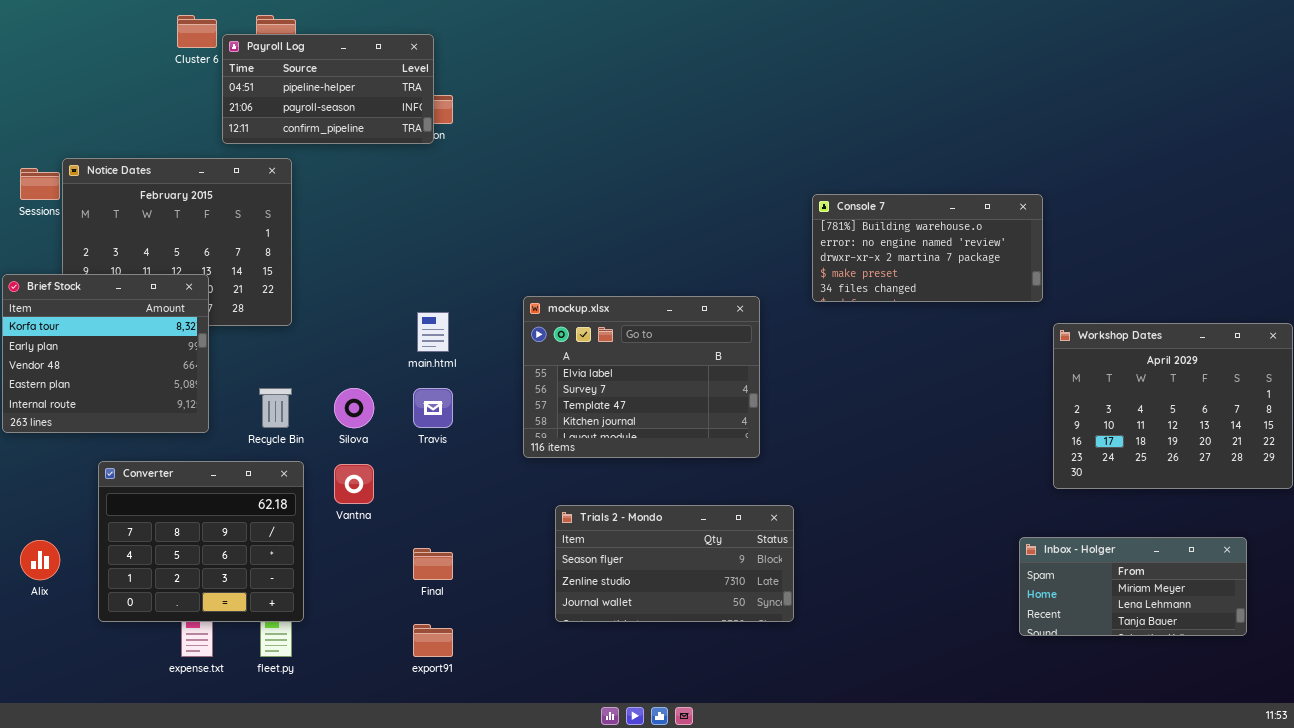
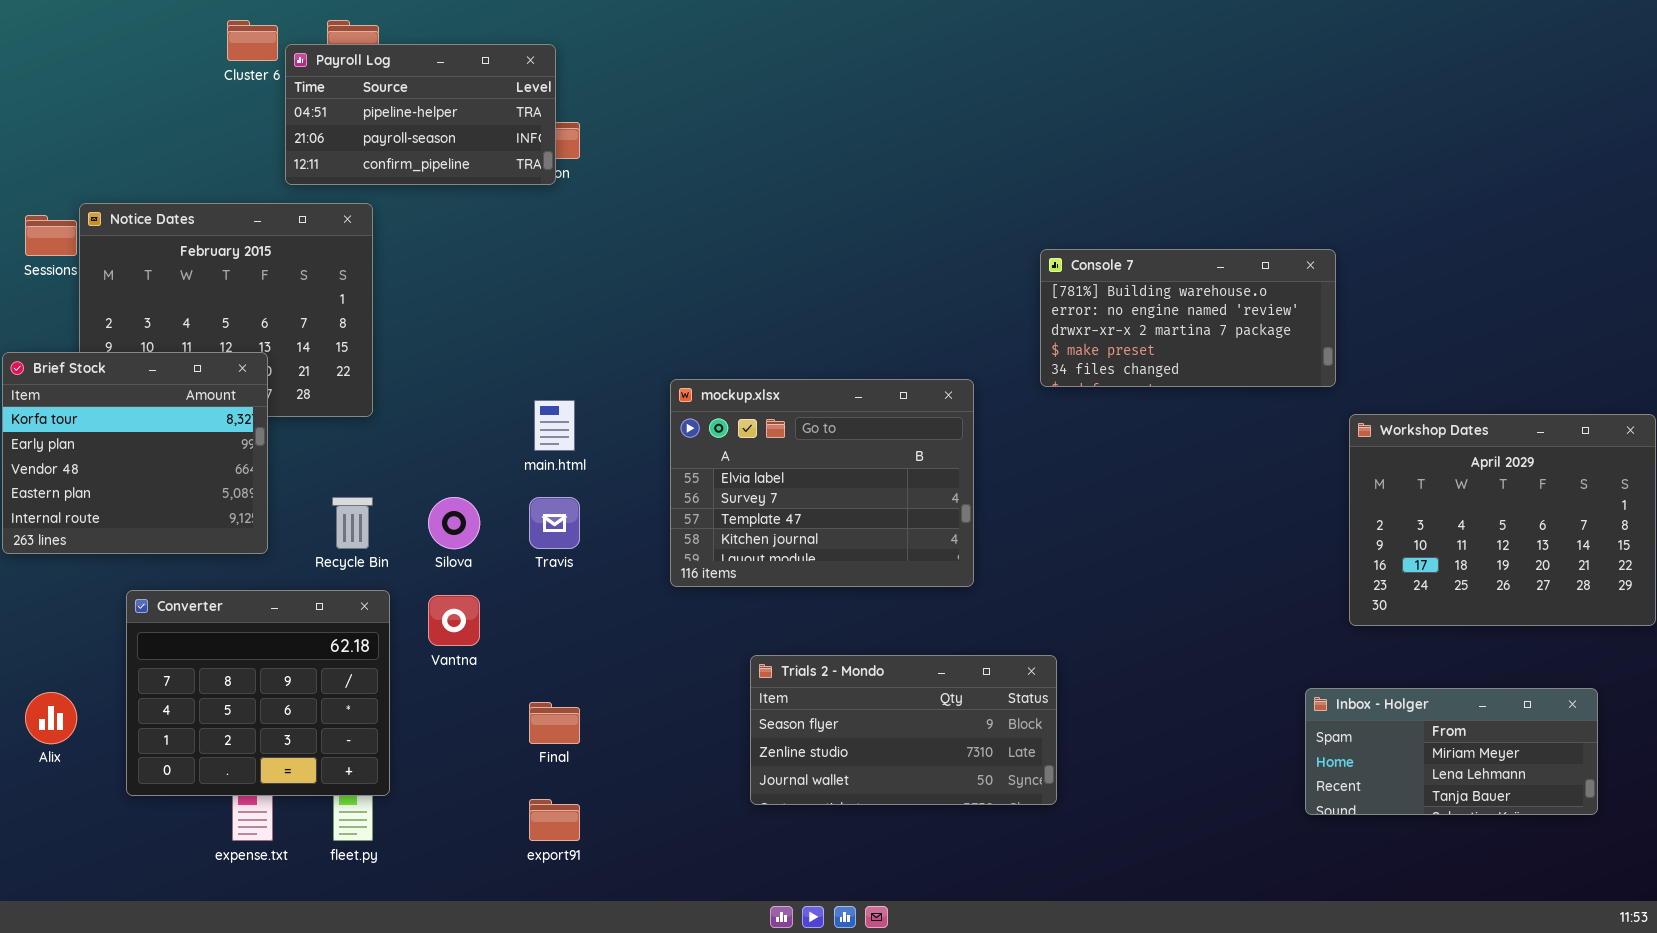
Trials 2 - Mondo: [555,505,794,622] -> [750,655,1057,805], moved

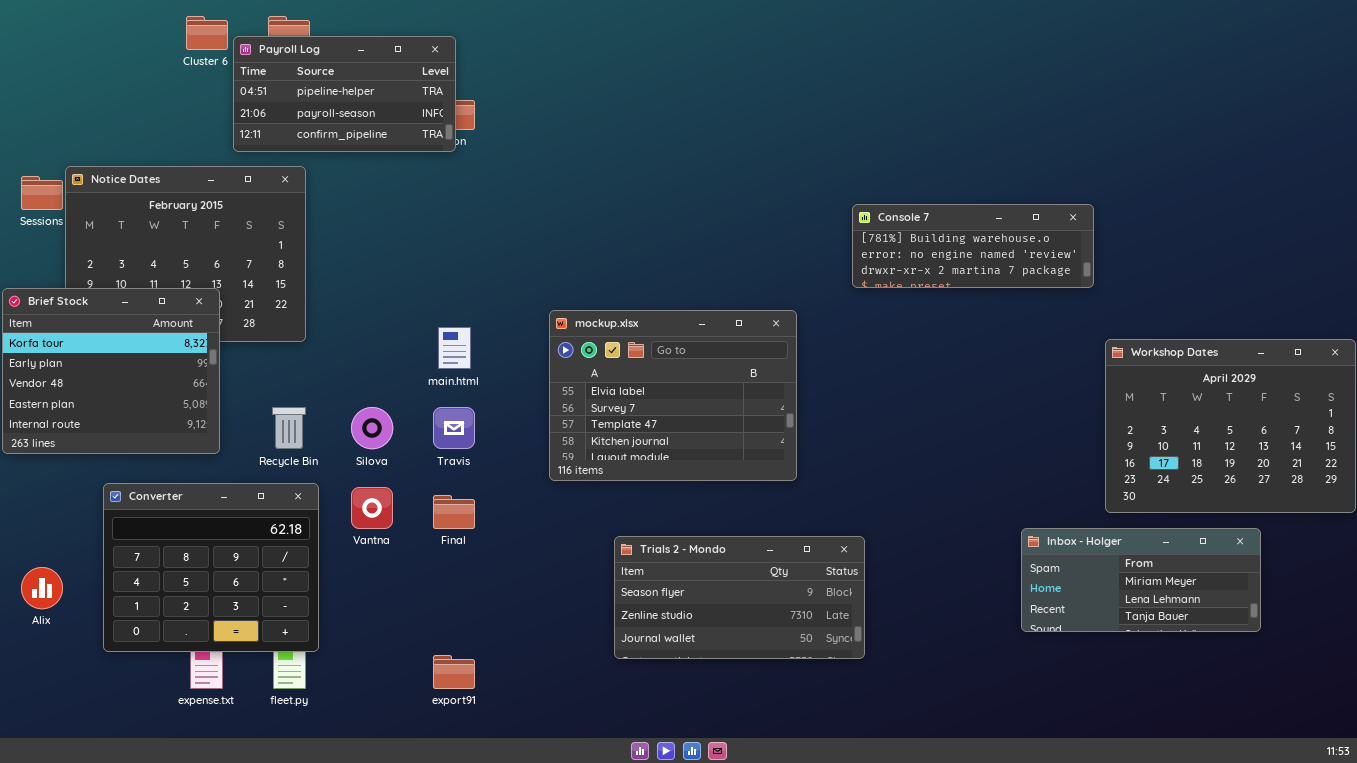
Console 7: [1040,249,1336,387] -> [852,204,1094,288], resized
Inbox - Holger: [1305,688,1598,815] -> [1021,528,1261,632], moved
Final: [529,702,580,744] -> [433,495,475,529], moved

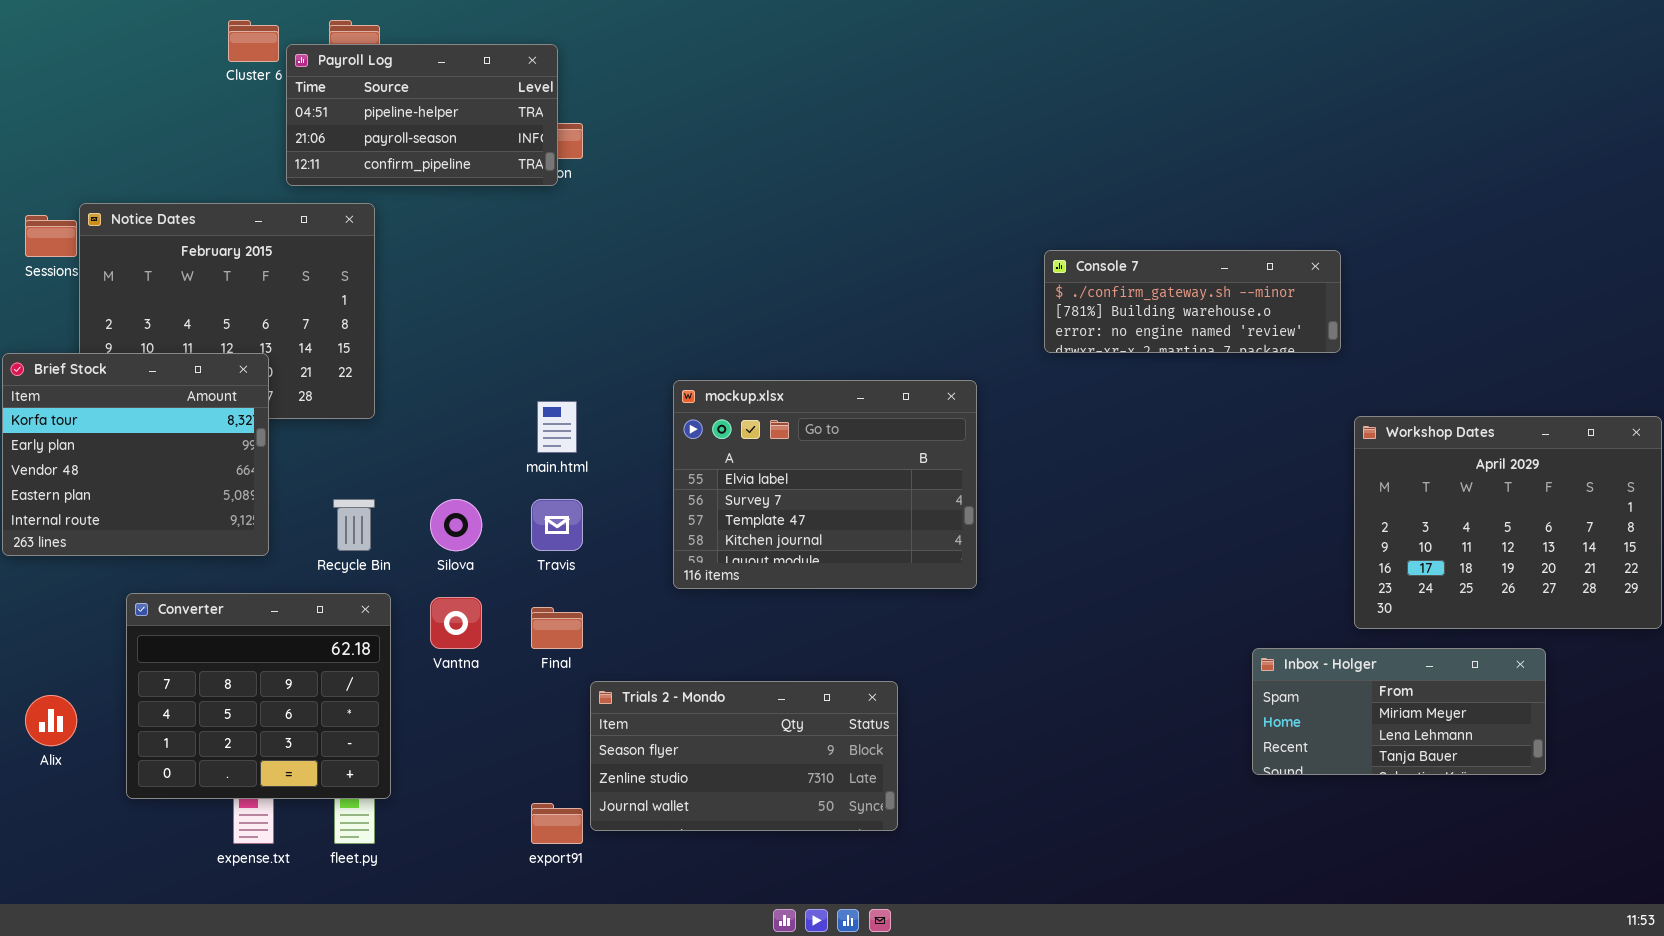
Console 7: [852,204,1094,288] -> [1044,250,1341,353], scrolled up 1 row
Trials 2 - Mondo: [614,536,865,659] -> [590,681,898,831], moved

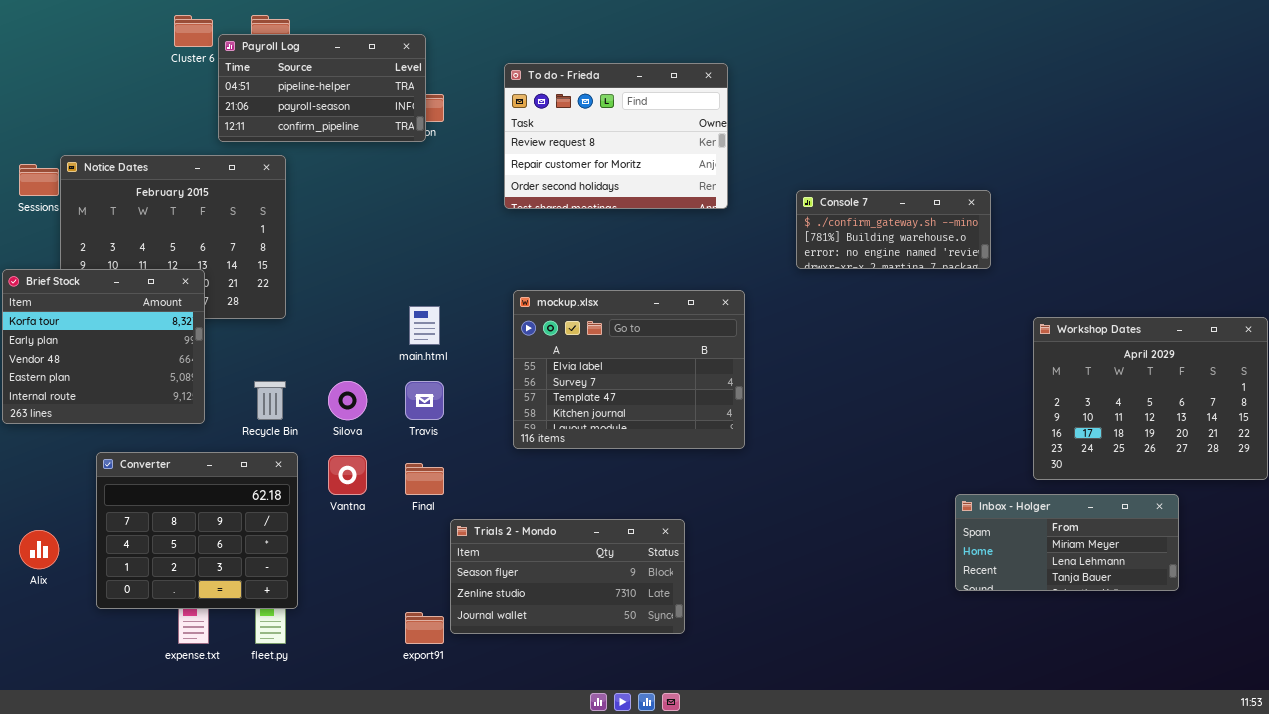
To do - Frieda: none -> [504,63,728,209], opened
Console 7: [1044,250,1341,353] -> [796,190,991,269], resized

